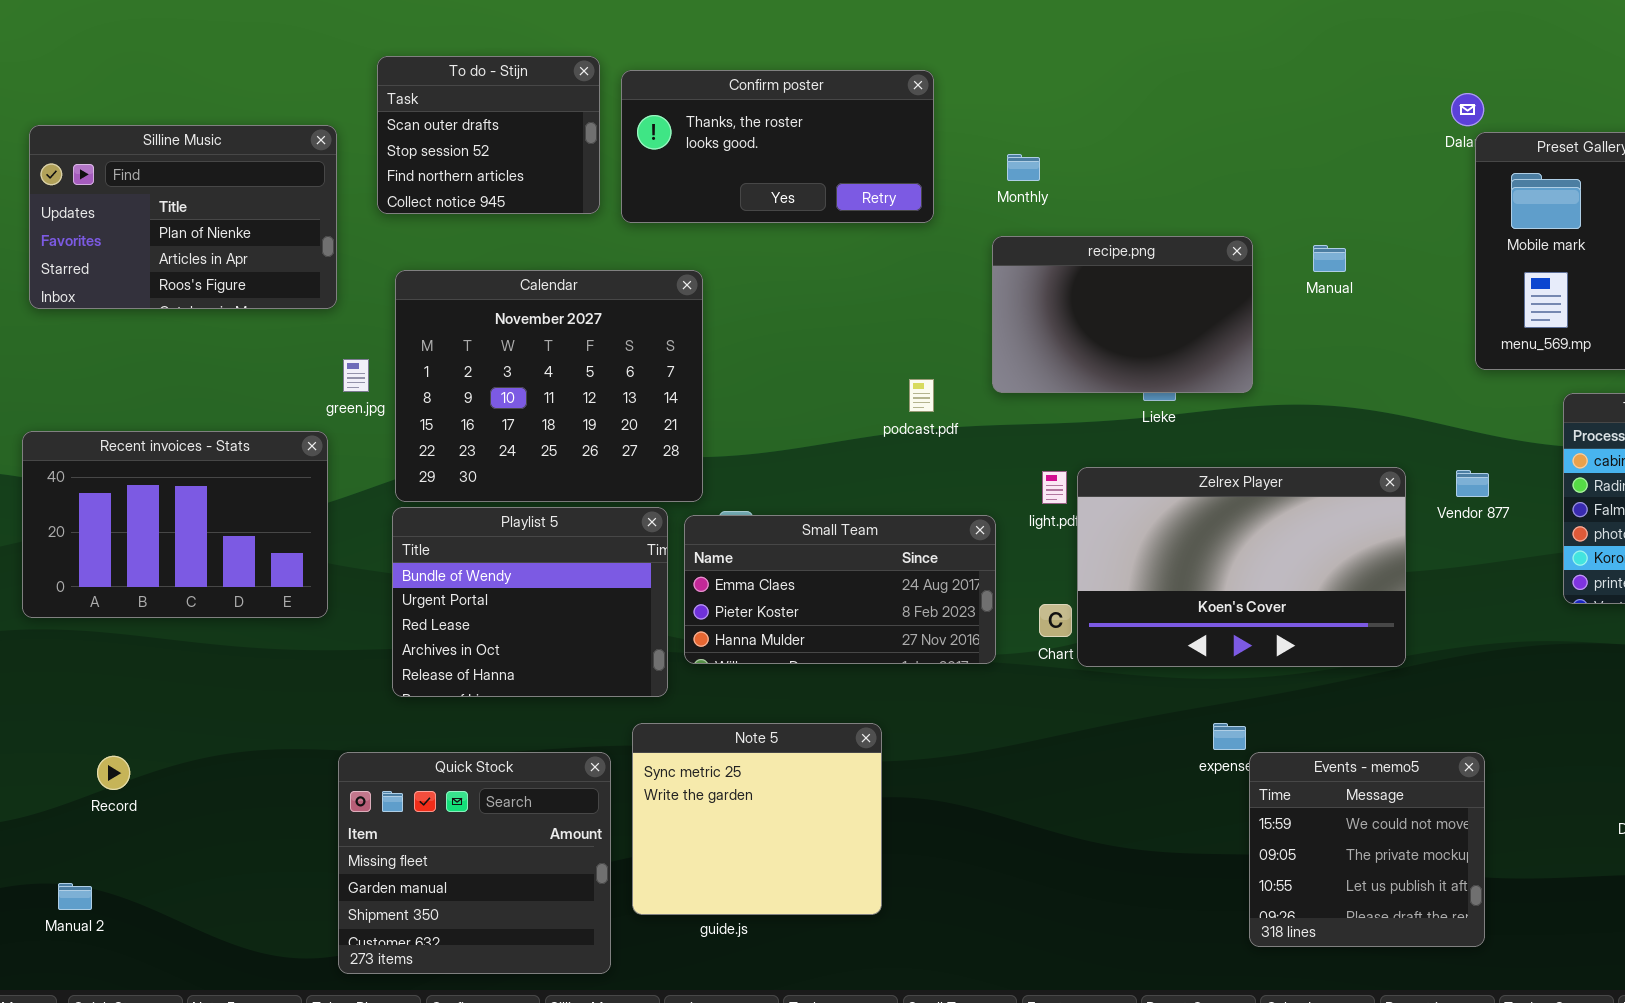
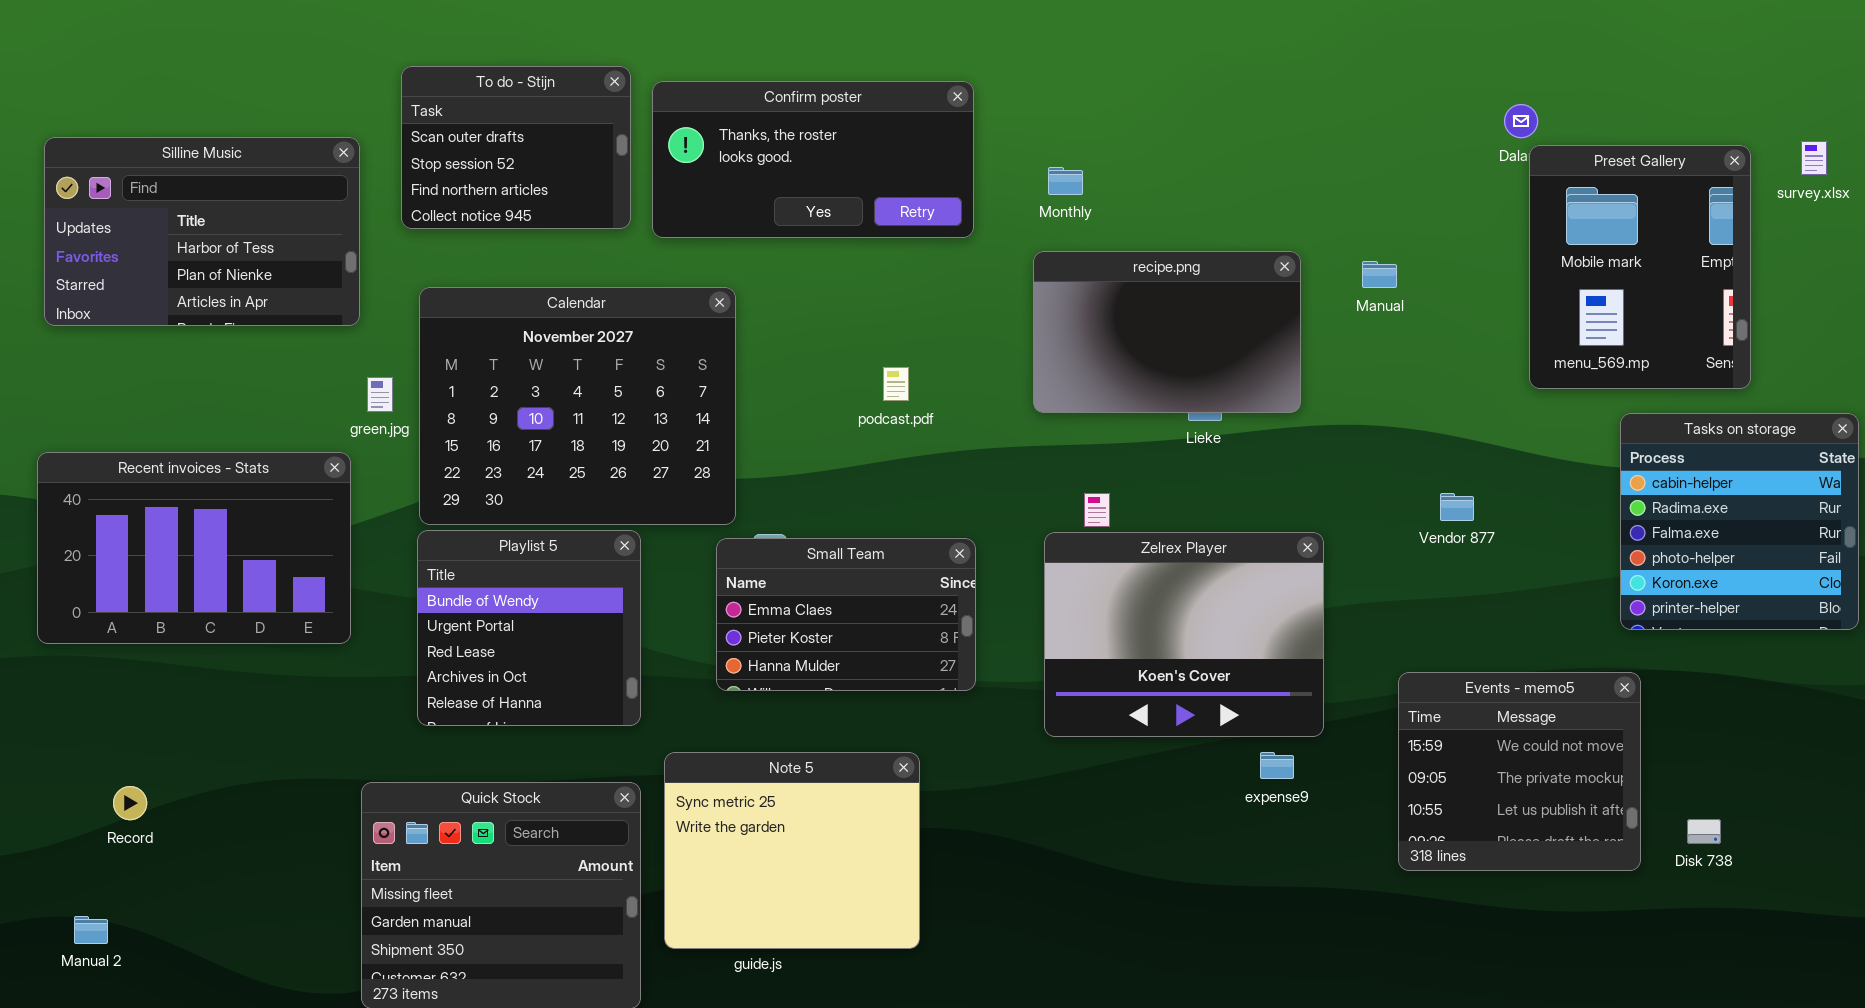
Silline Music: [29,125,337,309] -> [44,137,360,326], scrolled up 1 row
podcast.pdf: [909,379,934,412] -> [883,367,909,401], moved
Zelrex Player: [1077,467,1406,667] -> [1044,532,1324,737], moved, resized
Vendor 877: [1456,470,1489,497] -> [1440,493,1474,521], moved
Playlist 5: [392,507,668,697] -> [417,530,641,726], resized
Small Team: [684,515,996,664] -> [716,538,976,691], resized
Events - memo5: [1249,752,1485,947] -> [1398,672,1641,871], moved

